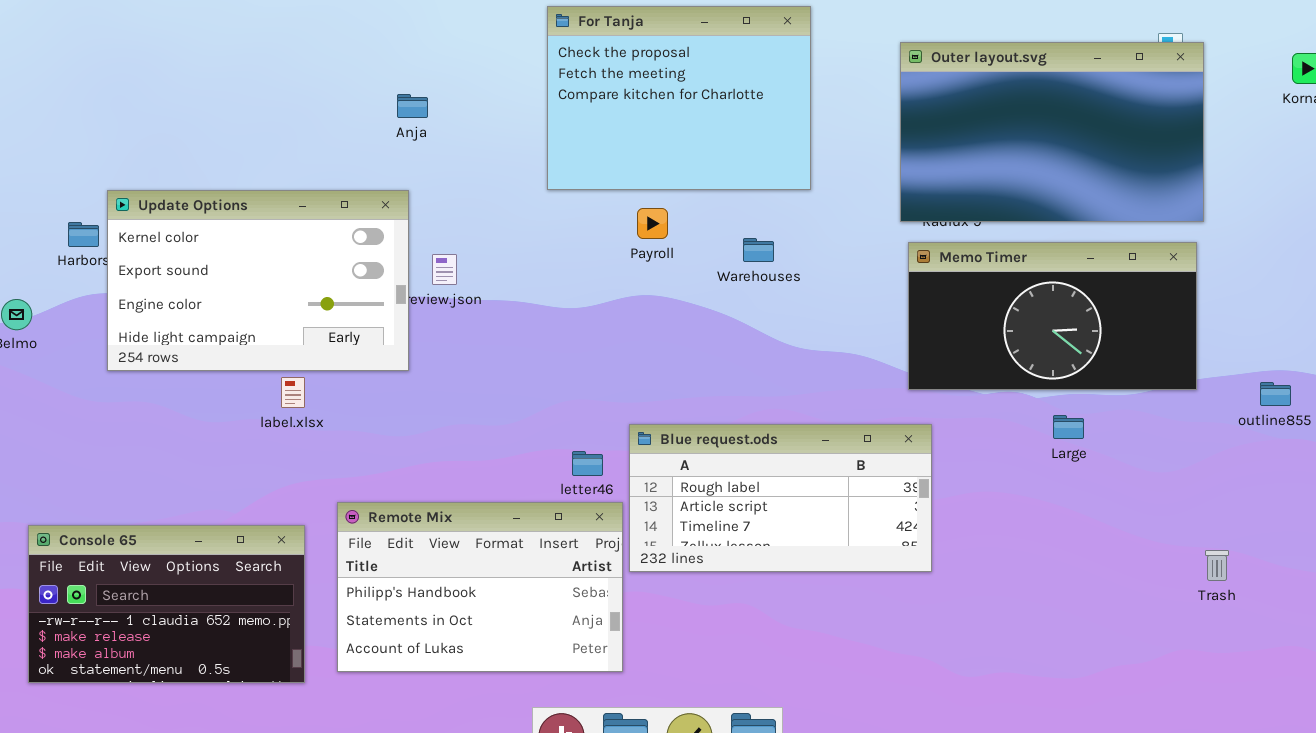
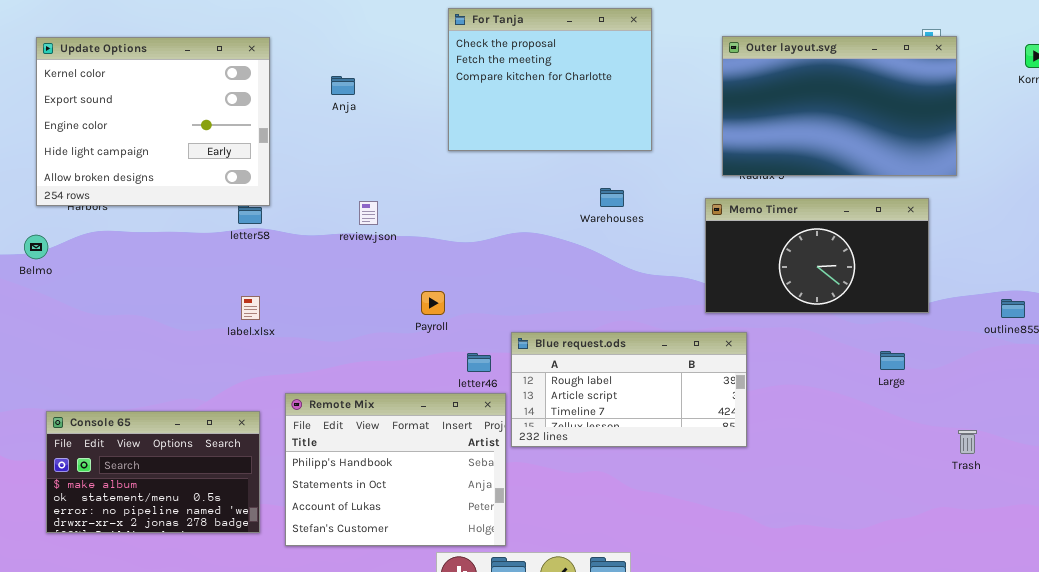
Update Options: [107,190,409,371] -> [36,37,270,206], moved, resized
Payroll: [637,208,668,239] -> [421,291,445,315], moved
Memo Timer: [908,242,1197,390] -> [705,198,929,313], moved
Large: [1053,415,1084,439] -> [880,351,905,370], moved
Remote Mix: [337,502,623,672] -> [285,393,506,546], resized
Console 65: [28,525,305,683] -> [46,411,260,533], scrolled down 2 rows

